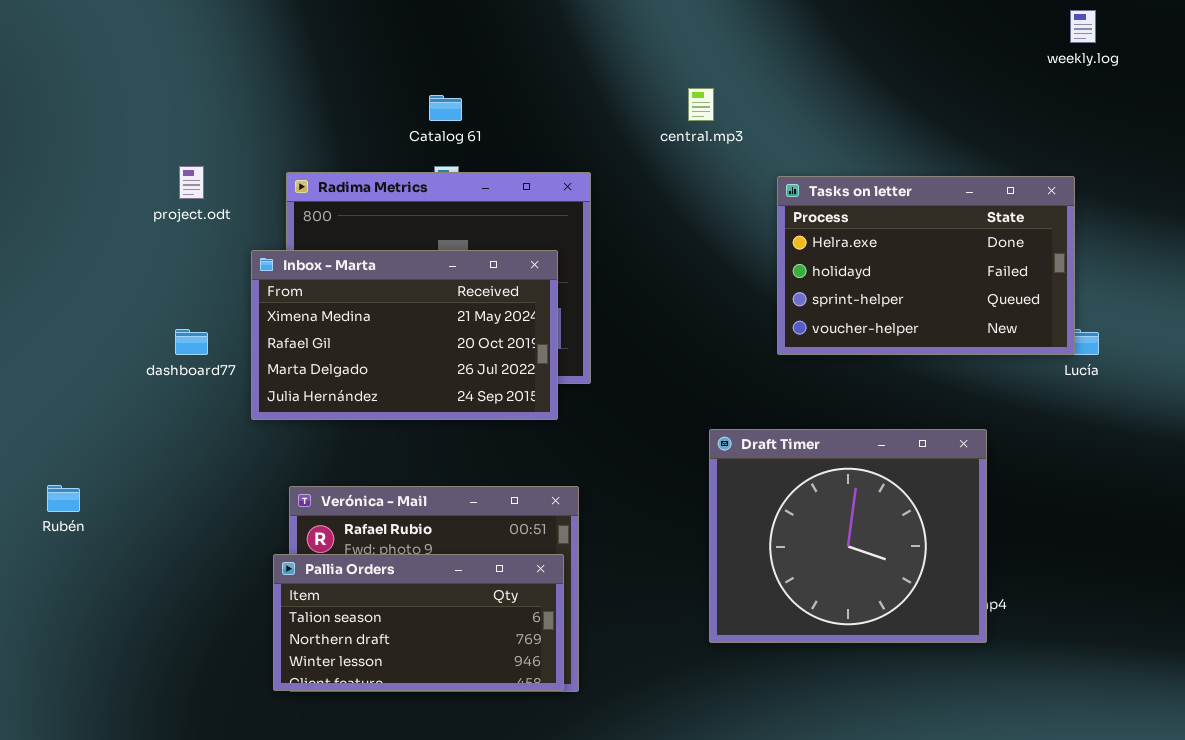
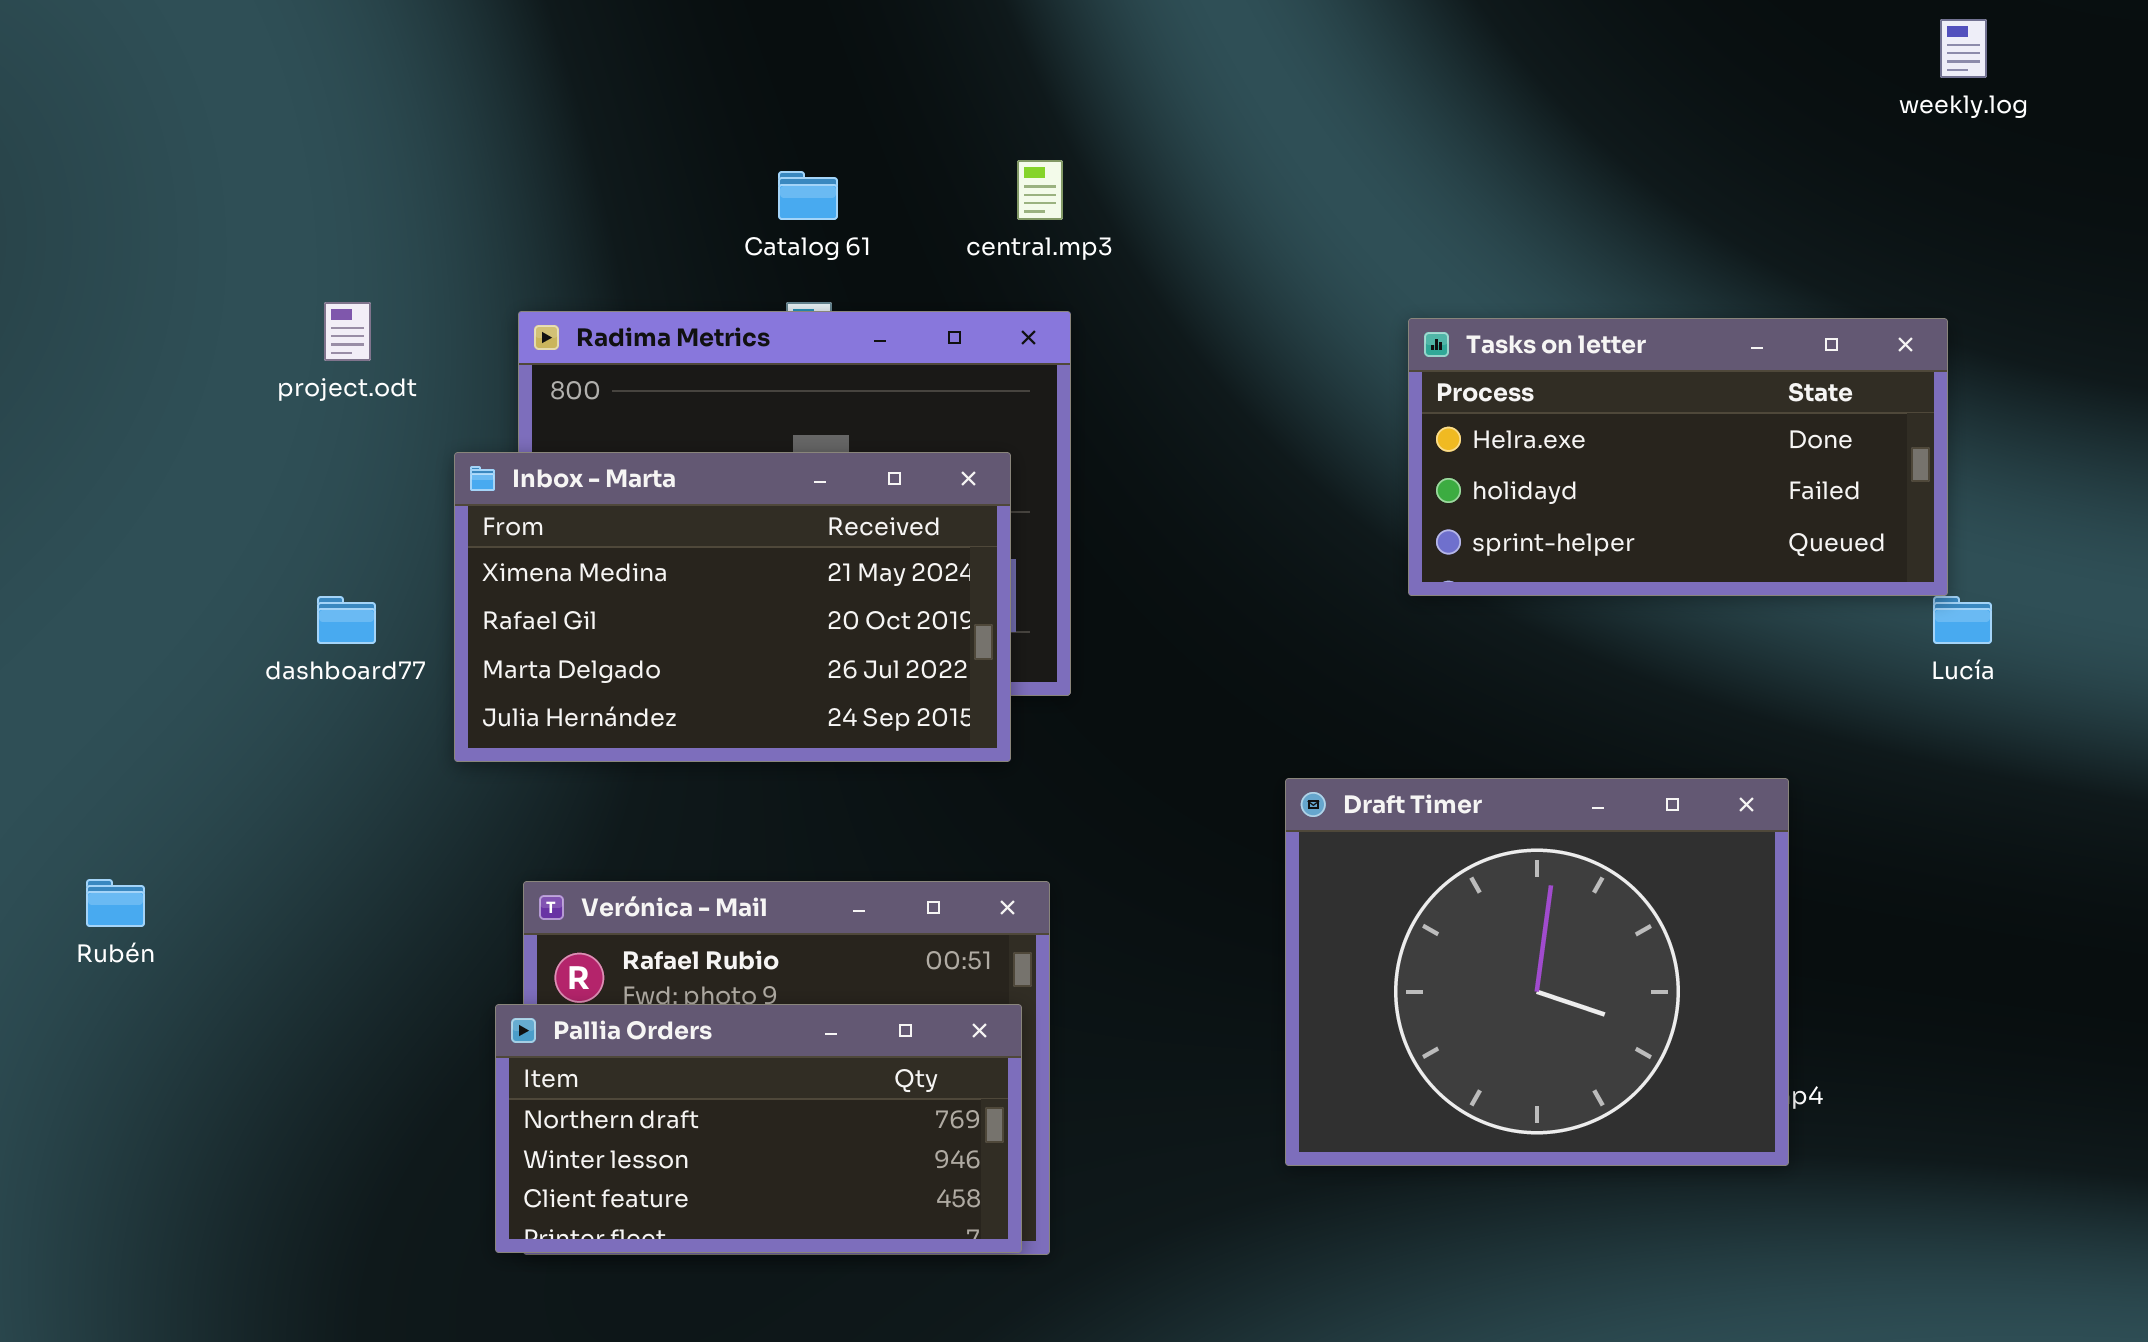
central.mp3: [688,88,714,121] -> [1017,160,1063,220], moved
Tasks on letter: [777,176,1075,355] -> [1408,318,1948,596], resized
Pallia Orders: [273,554,564,691] -> [495,1004,1022,1253], scrolled down 1 row

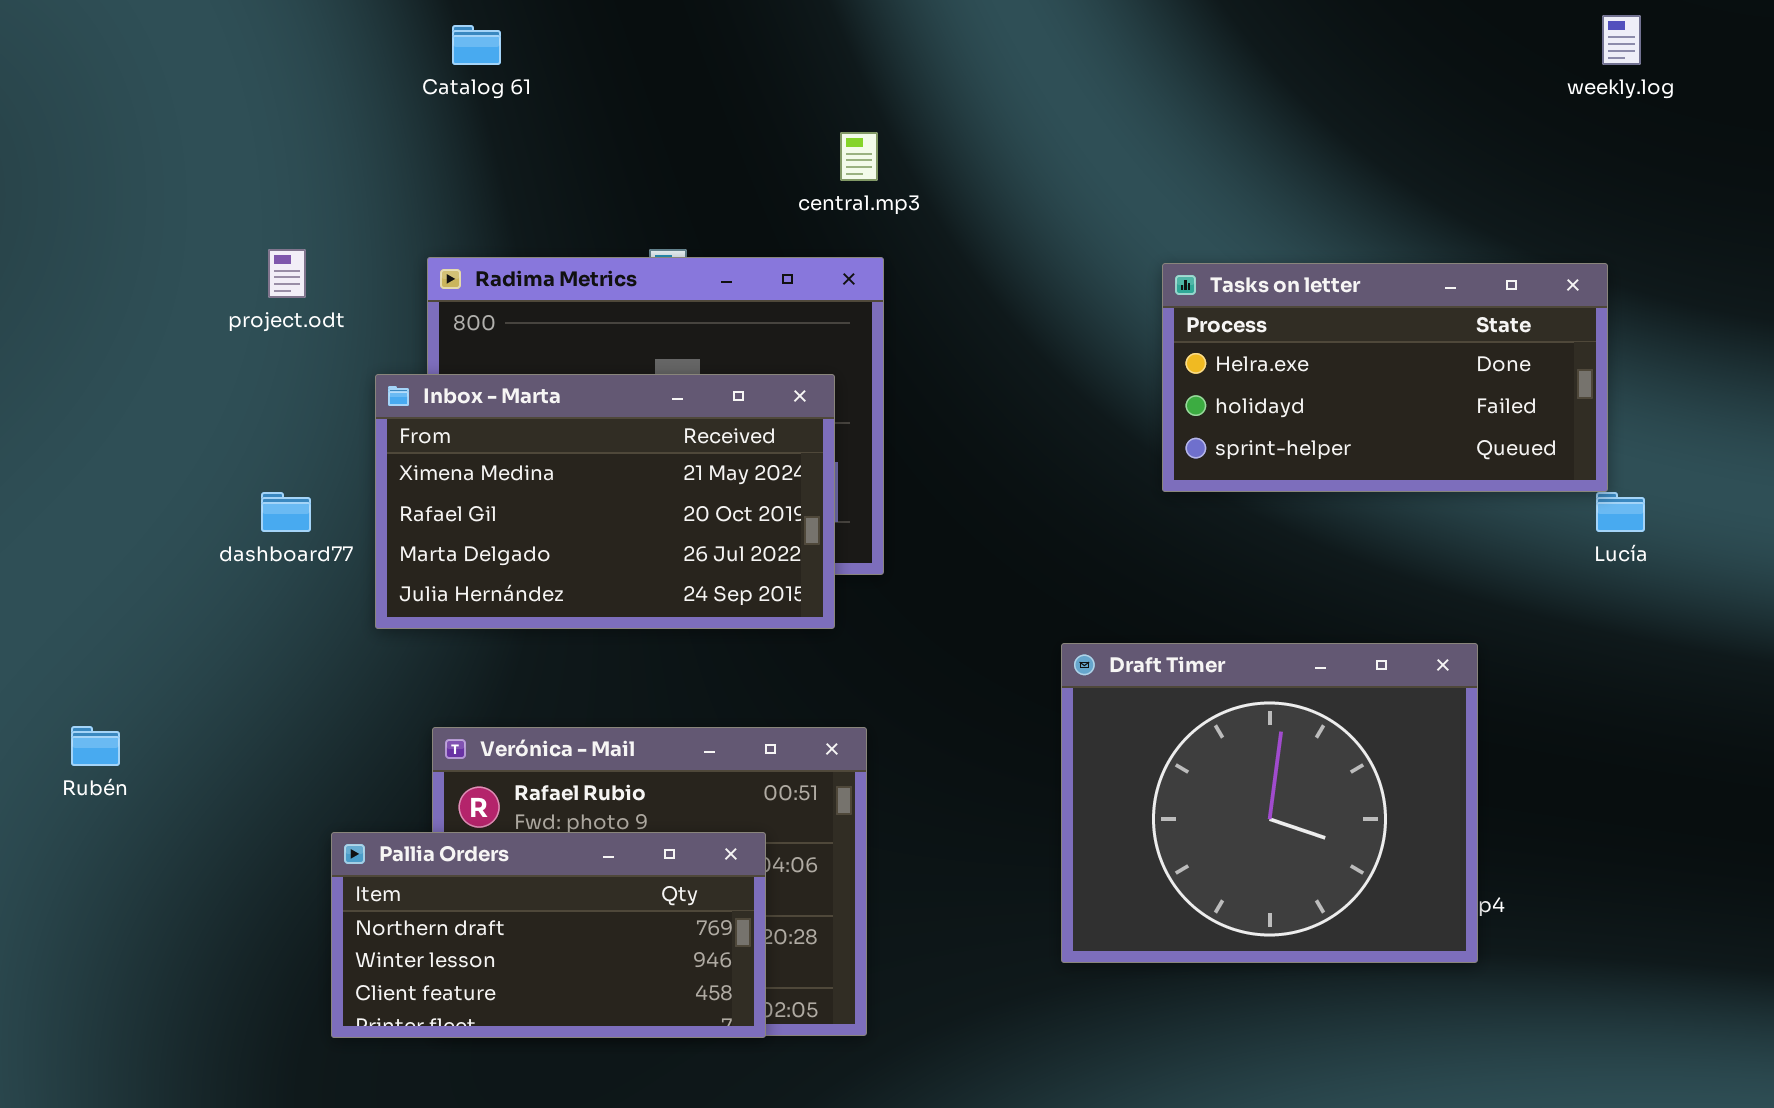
Catalog 61: [778,171,838,220] -> [452,25,501,65], moved
Pallia Orders: [495,1004,1022,1253] -> [331,832,766,1038], moved

